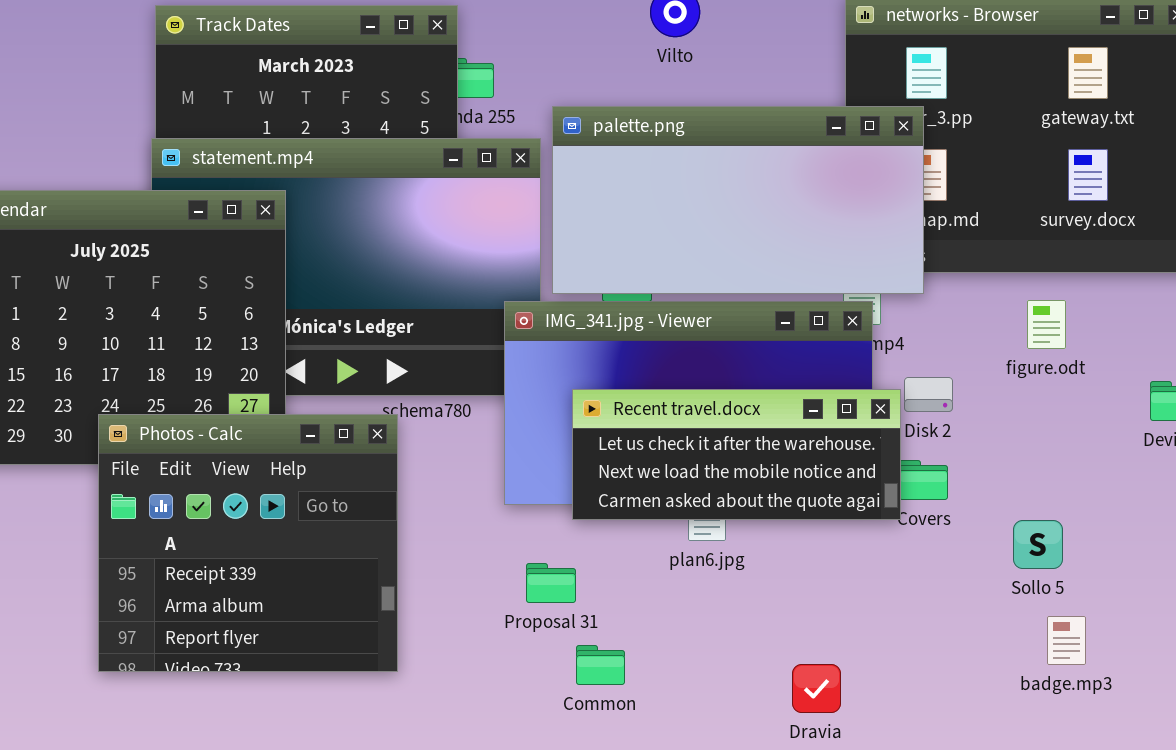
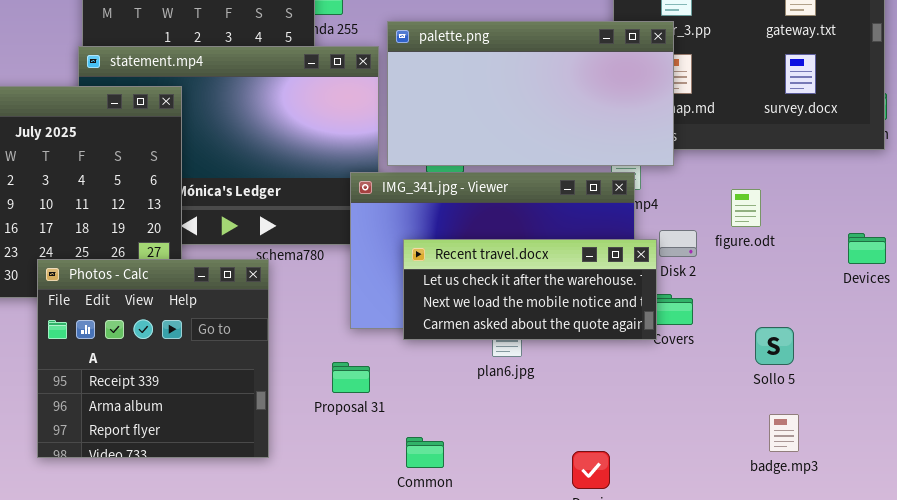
figure.odt: [1027,300,1066,349] -> [731,189,761,227], moved
Sollo 5: [1013,520,1063,569] -> [755,327,794,365], moved
Proposal 31: [526,563,576,603] -> [332,362,370,393], moved

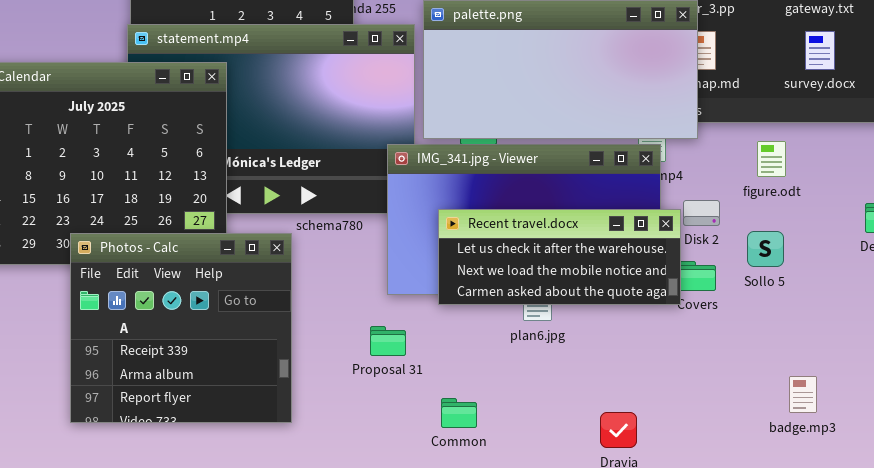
figure.odt: [731,189,761,227] -> [757,141,786,177], moved
Photos - Calc: [37,259,269,458] -> [70,233,292,423], moved
Sollo 5: [755,327,794,365] -> [747,231,784,267], moved

